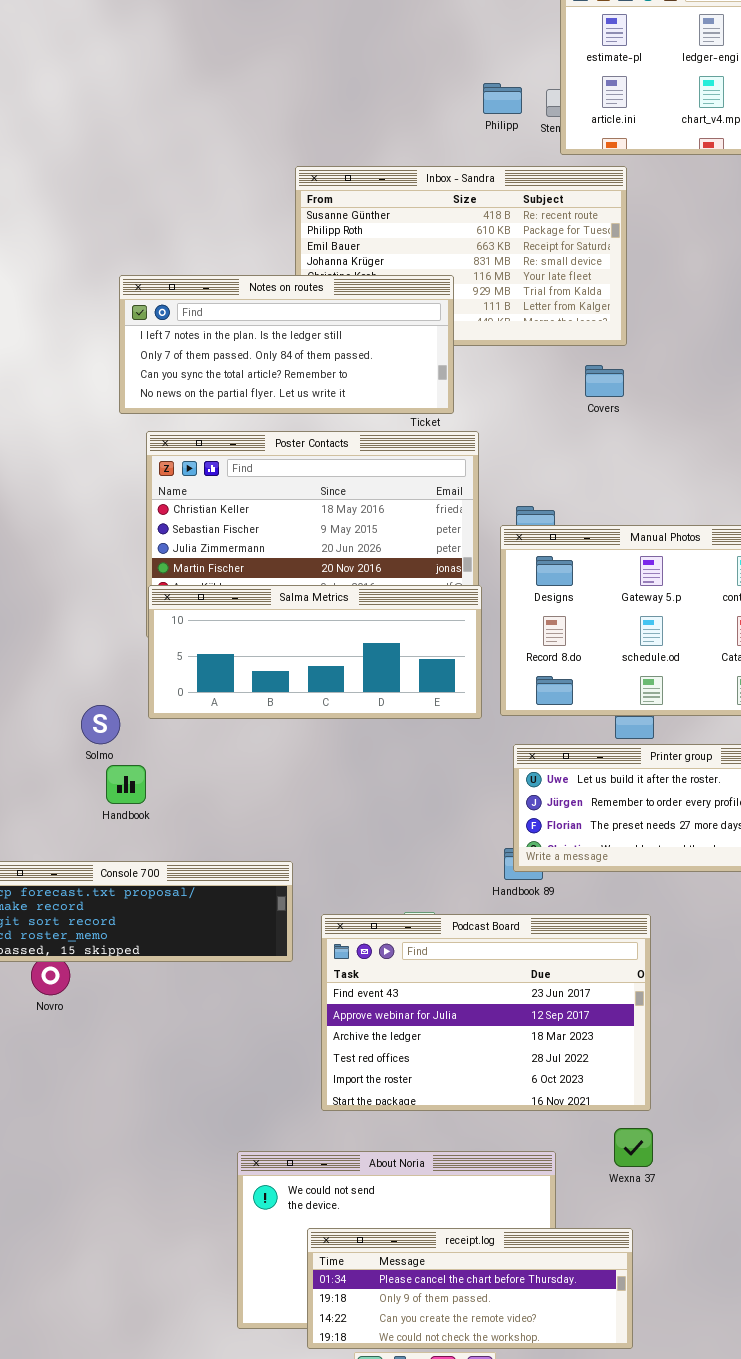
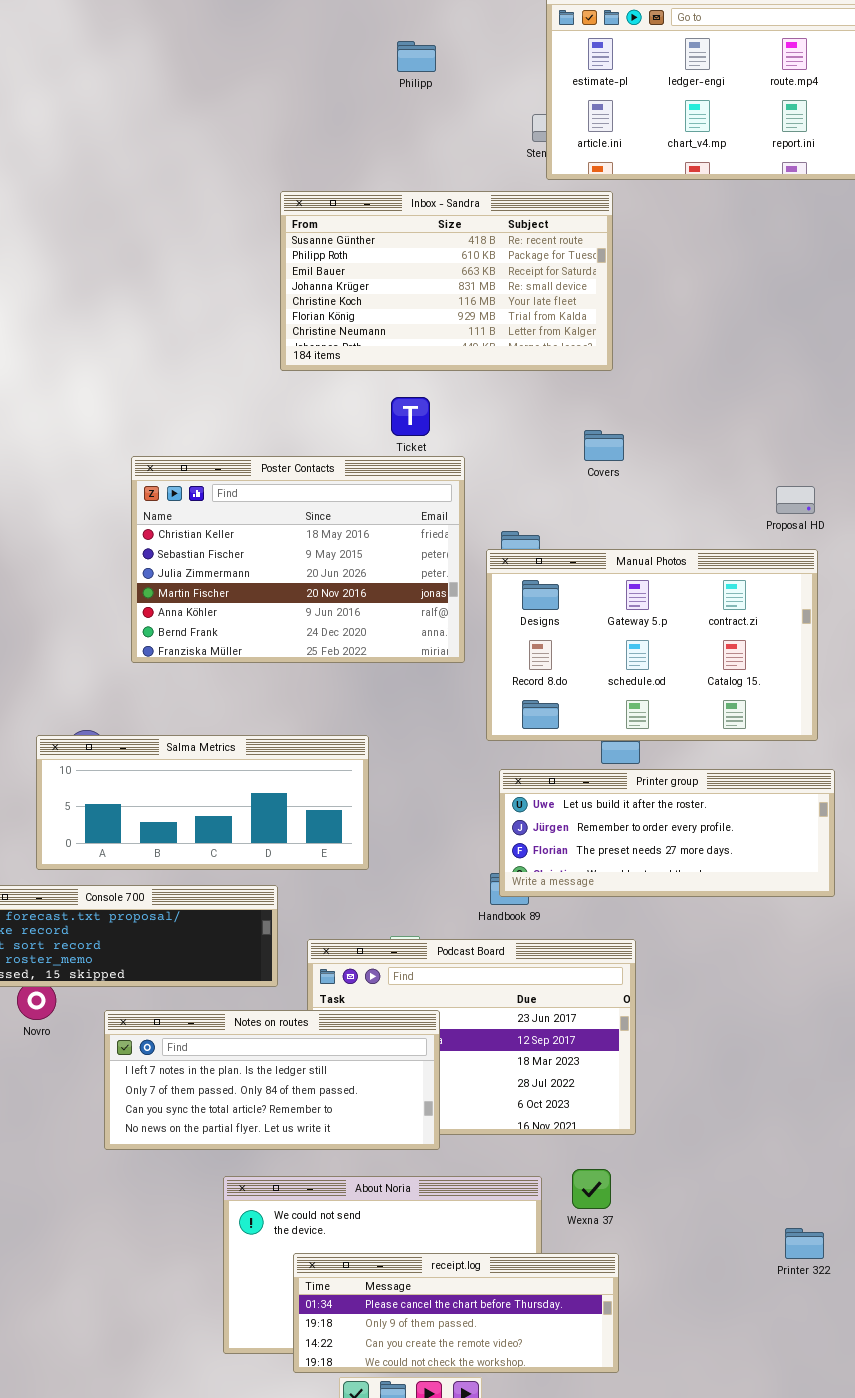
Philipp: [483,83,522,114] -> [397,41,436,72], moved
Notes on routes: [119,275,454,414] -> [104,1010,440,1150], moved
Covers: [585,365,624,397] -> [584,430,624,461], moved
Salma Metrics: [148,585,482,719] -> [36,735,369,870], moved
Wexna 37: [614,1128,653,1167] -> [572,1169,611,1209], moved

